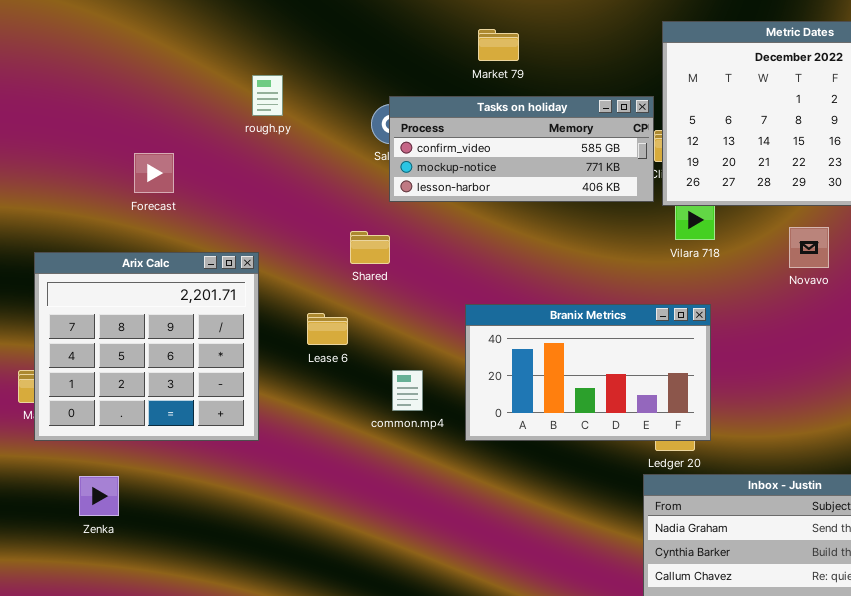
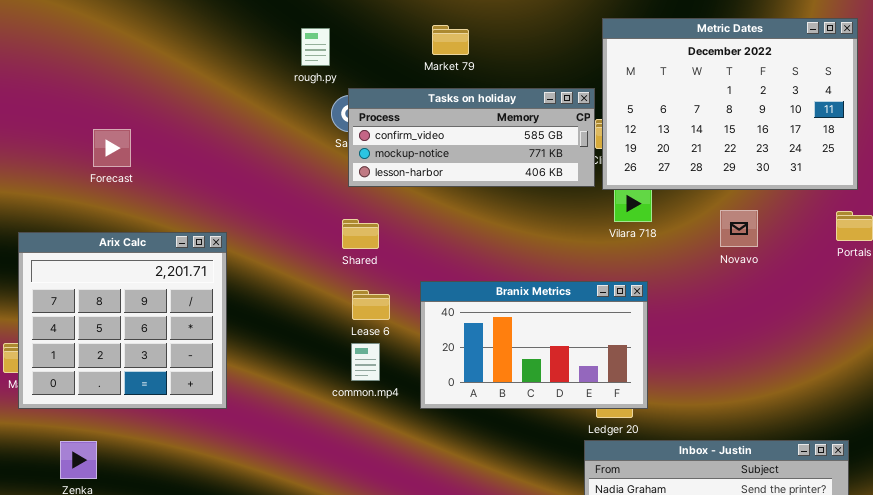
rough.py: [252,75,283,116] -> [301,28,330,66], moved
Forecast: [134,153,174,193] -> [93,129,131,167], moved
Shared: [350,231,390,264] -> [342,219,379,249], moved
Lease 6: [307,313,348,345] -> [352,290,390,320], moved

